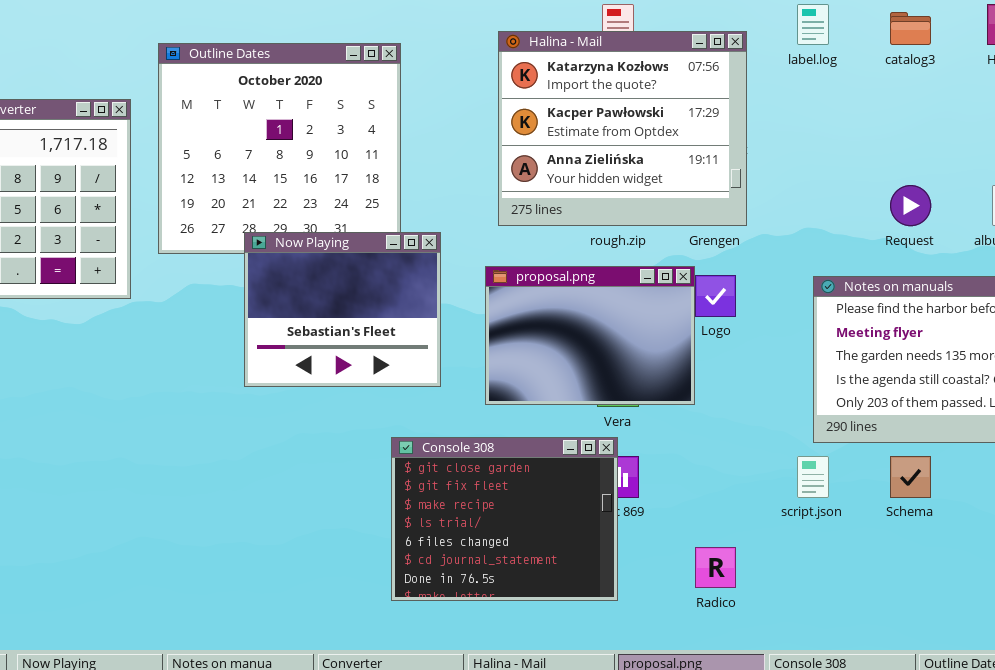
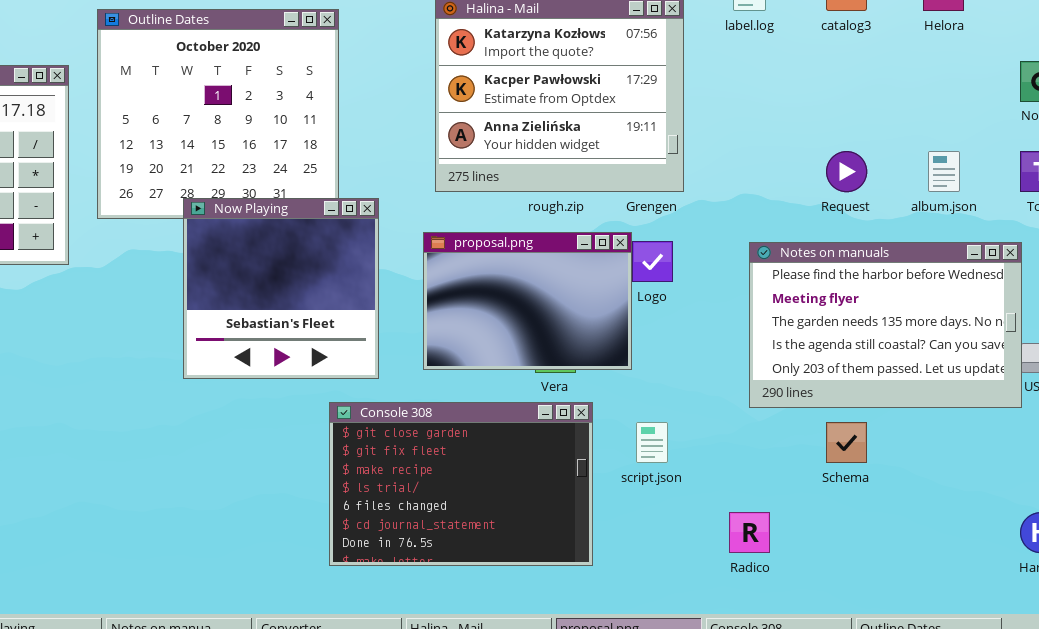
Now Playing: [244,232,441,387] -> [183,198,379,379], resized
Console 308: [391,437,618,601] -> [329,402,593,566], resized
script.json: [797,456,829,498] -> [636,422,668,463], moved
Radico: [695,547,736,588] -> [729,512,770,553], moved

